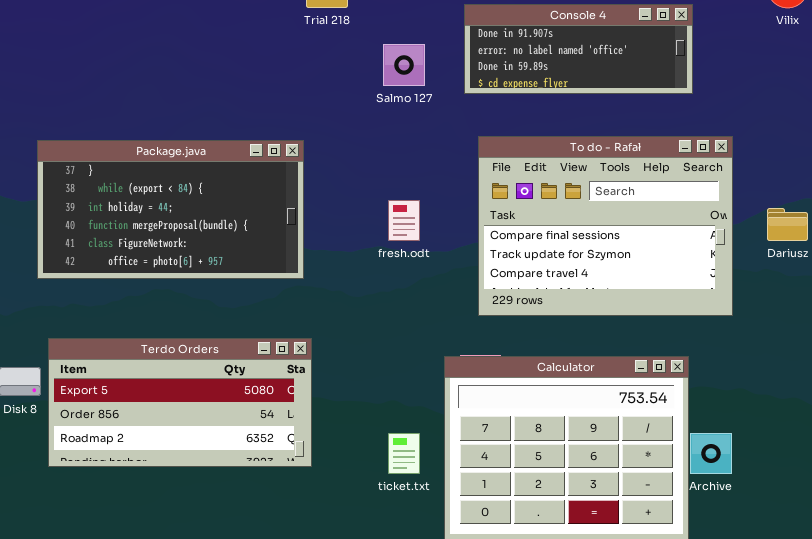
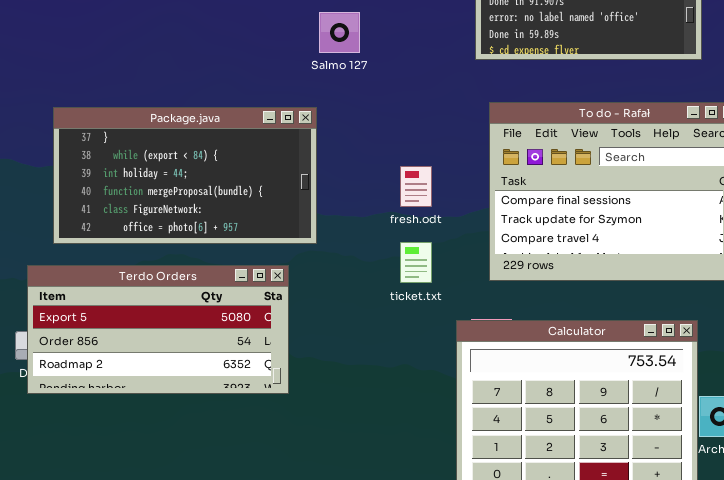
Salmo 127: [383,44,425,86] -> [319,12,360,53], moved
Terdo Orders: [48,338,312,467] -> [27,265,289,394], moved
ticket.txt: [388,433,420,474] -> [400,242,432,283], moved

